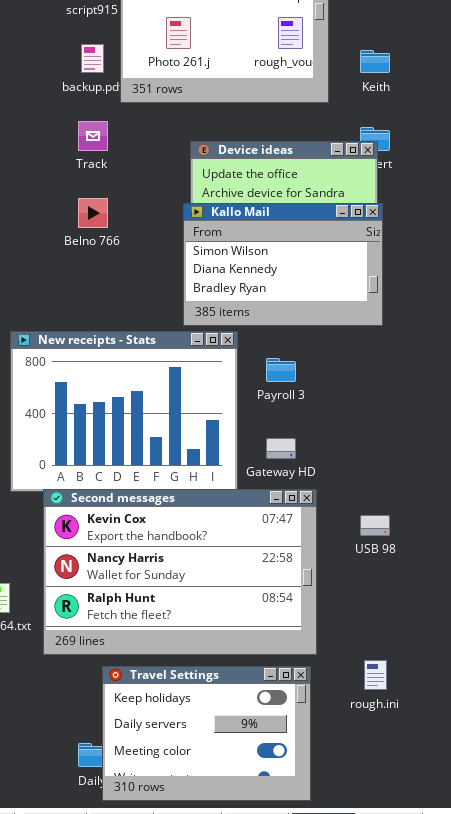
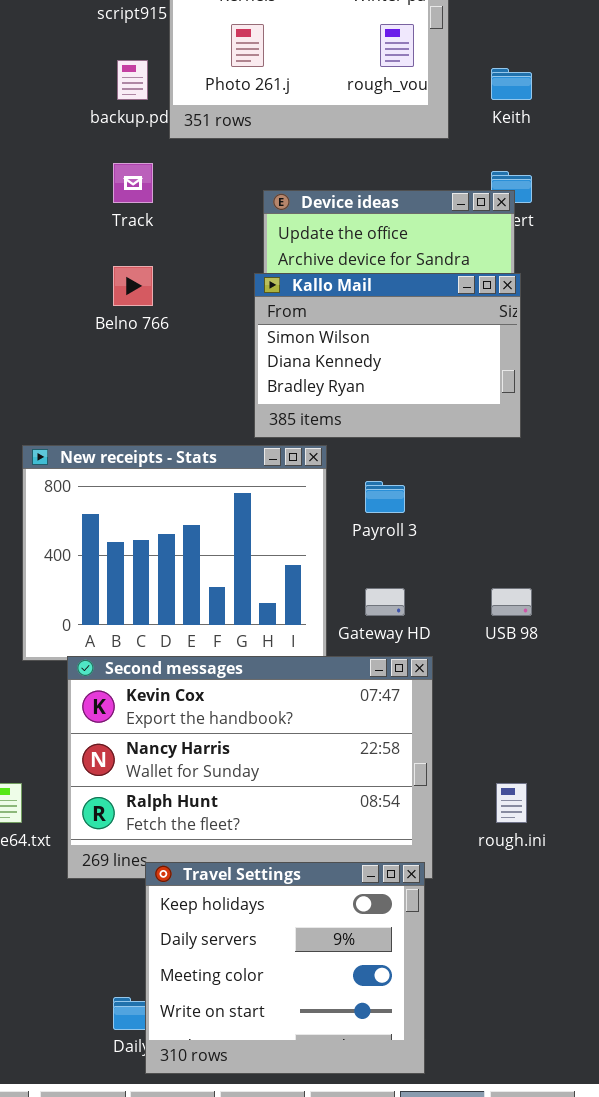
USB 98: [360,515,390,536] -> [491,588,532,616], moved
rough.ini: [364,660,387,690] -> [496,783,527,823], moved
Travel Settings: [102,666,311,801] -> [145,862,425,1074], resized

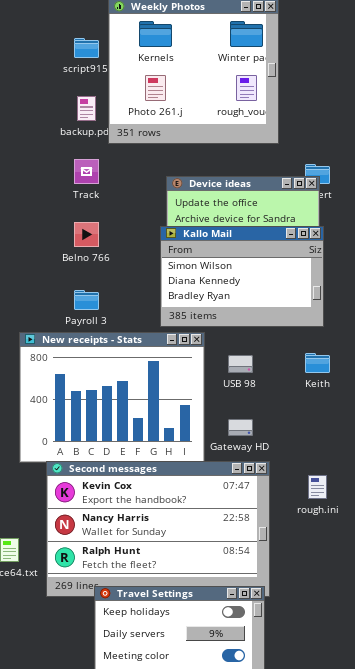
Keith: [491,68,532,100] -> [305,353,330,373], moved
Payroll 3: [365,481,405,513] -> [74,290,99,310], moved
USB 98: [491,588,532,616] -> [228,355,253,373], moved
rough.ini: [496,783,527,823] -> [308,475,327,499], moved

